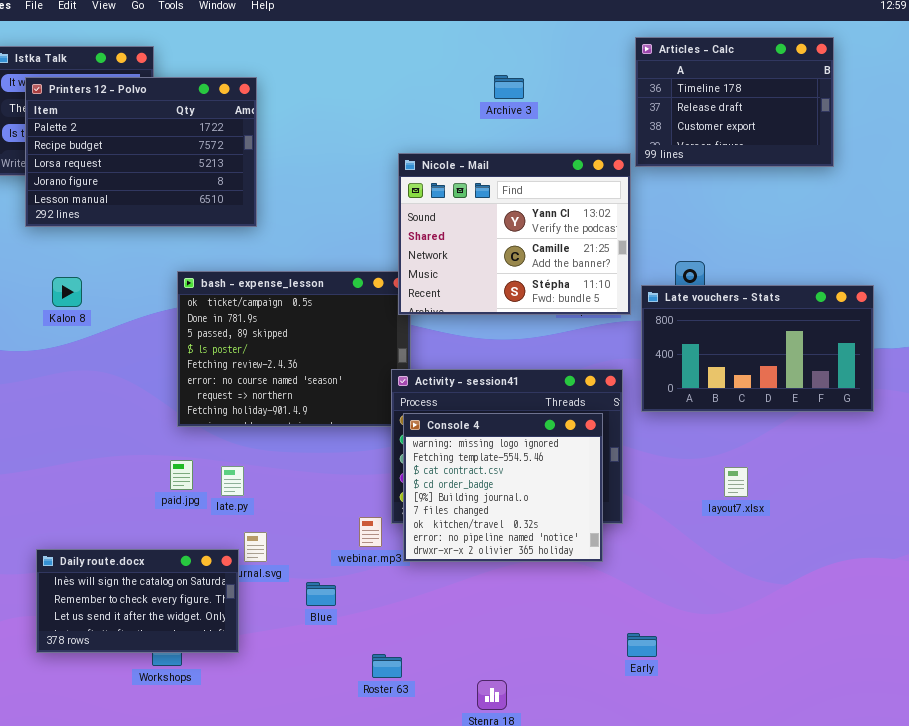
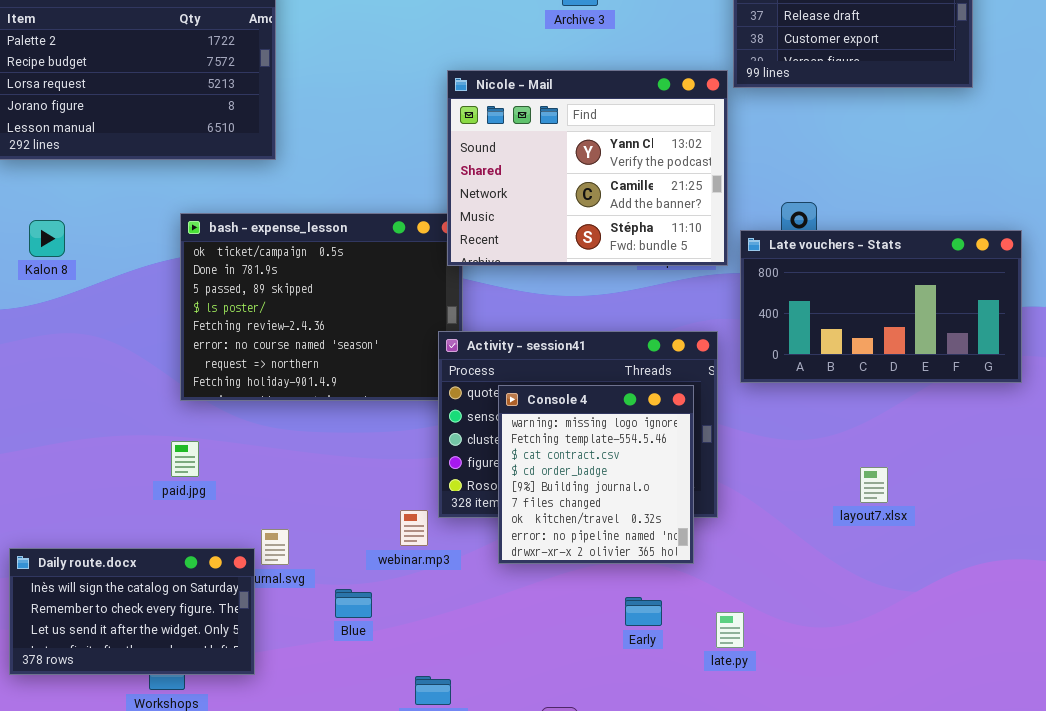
Console 4: [403,413,603,562] -> [498,385,694,564], resized
late.py: [221,466,244,496] -> [716,612,744,648], moved
layout7.xlsx: [724,467,748,497] -> [860,467,888,503], moved
Early: [627,633,657,657] -> [625,597,662,626], moved

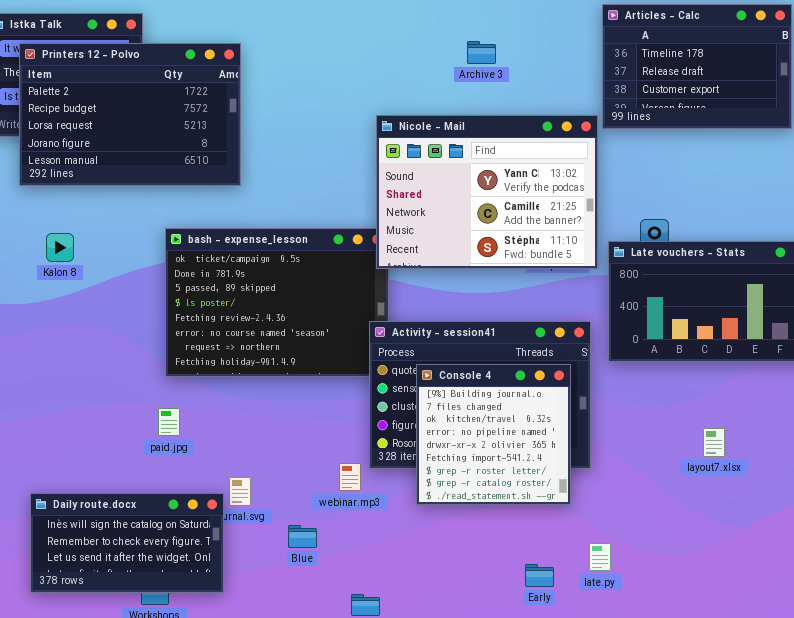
Console 4: [498,385,694,564] -> [416,364,571,505], scrolled down 4 rows
Early: [625,597,662,626] -> [525,564,554,587], moved

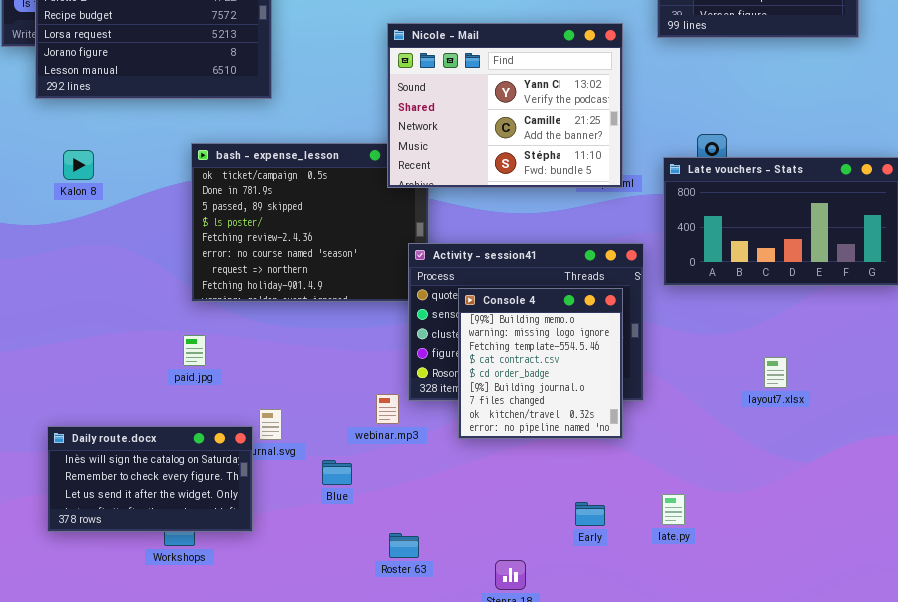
Nicole - Mail: [376,115,598,269] -> [387,23,623,188], moved
Console 4: [416,364,571,505] -> [458,288,623,439], scrolled up 5 rows
late.py: [589,543,611,571] -> [662,494,685,525], moved

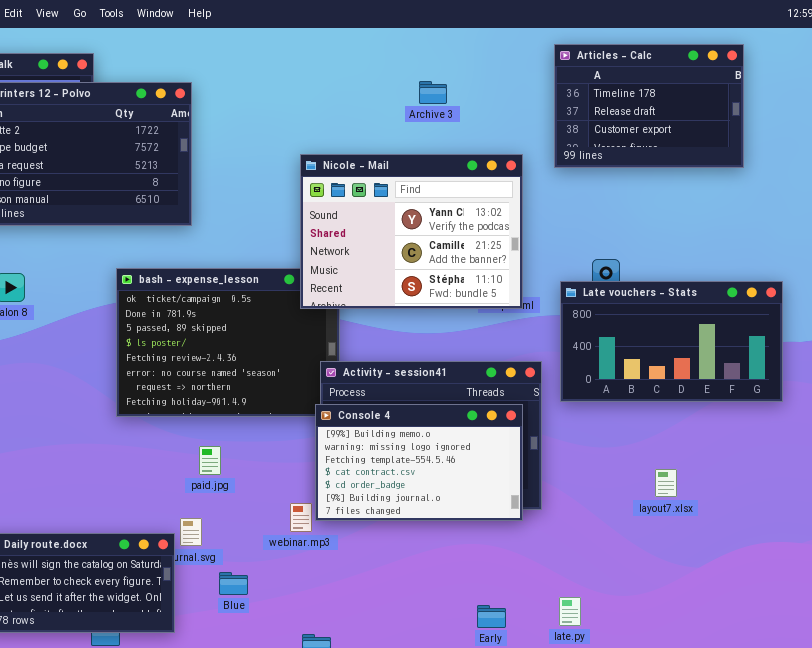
Console 4: [458,288,623,439] -> [315,404,523,521], resized
paid.jpg: [183,335,206,366] -> [199,446,221,475], moved
Blue: [322,460,352,485] -> [219,572,248,595], moved

